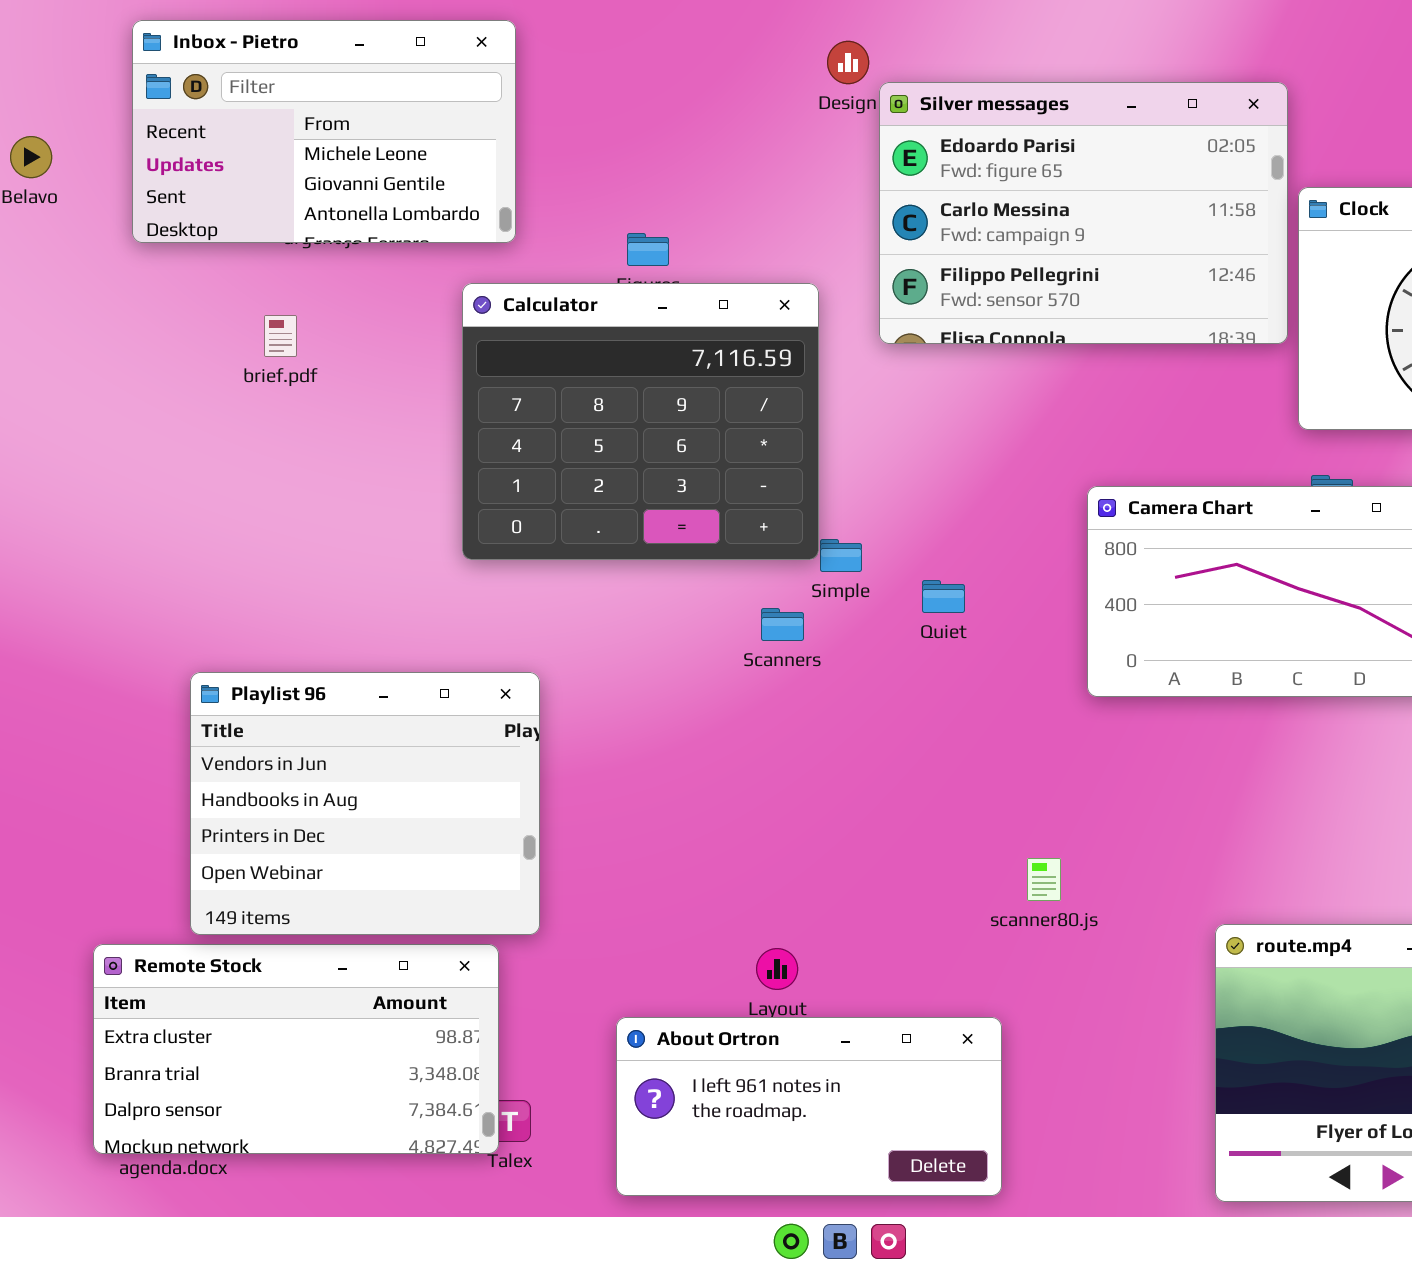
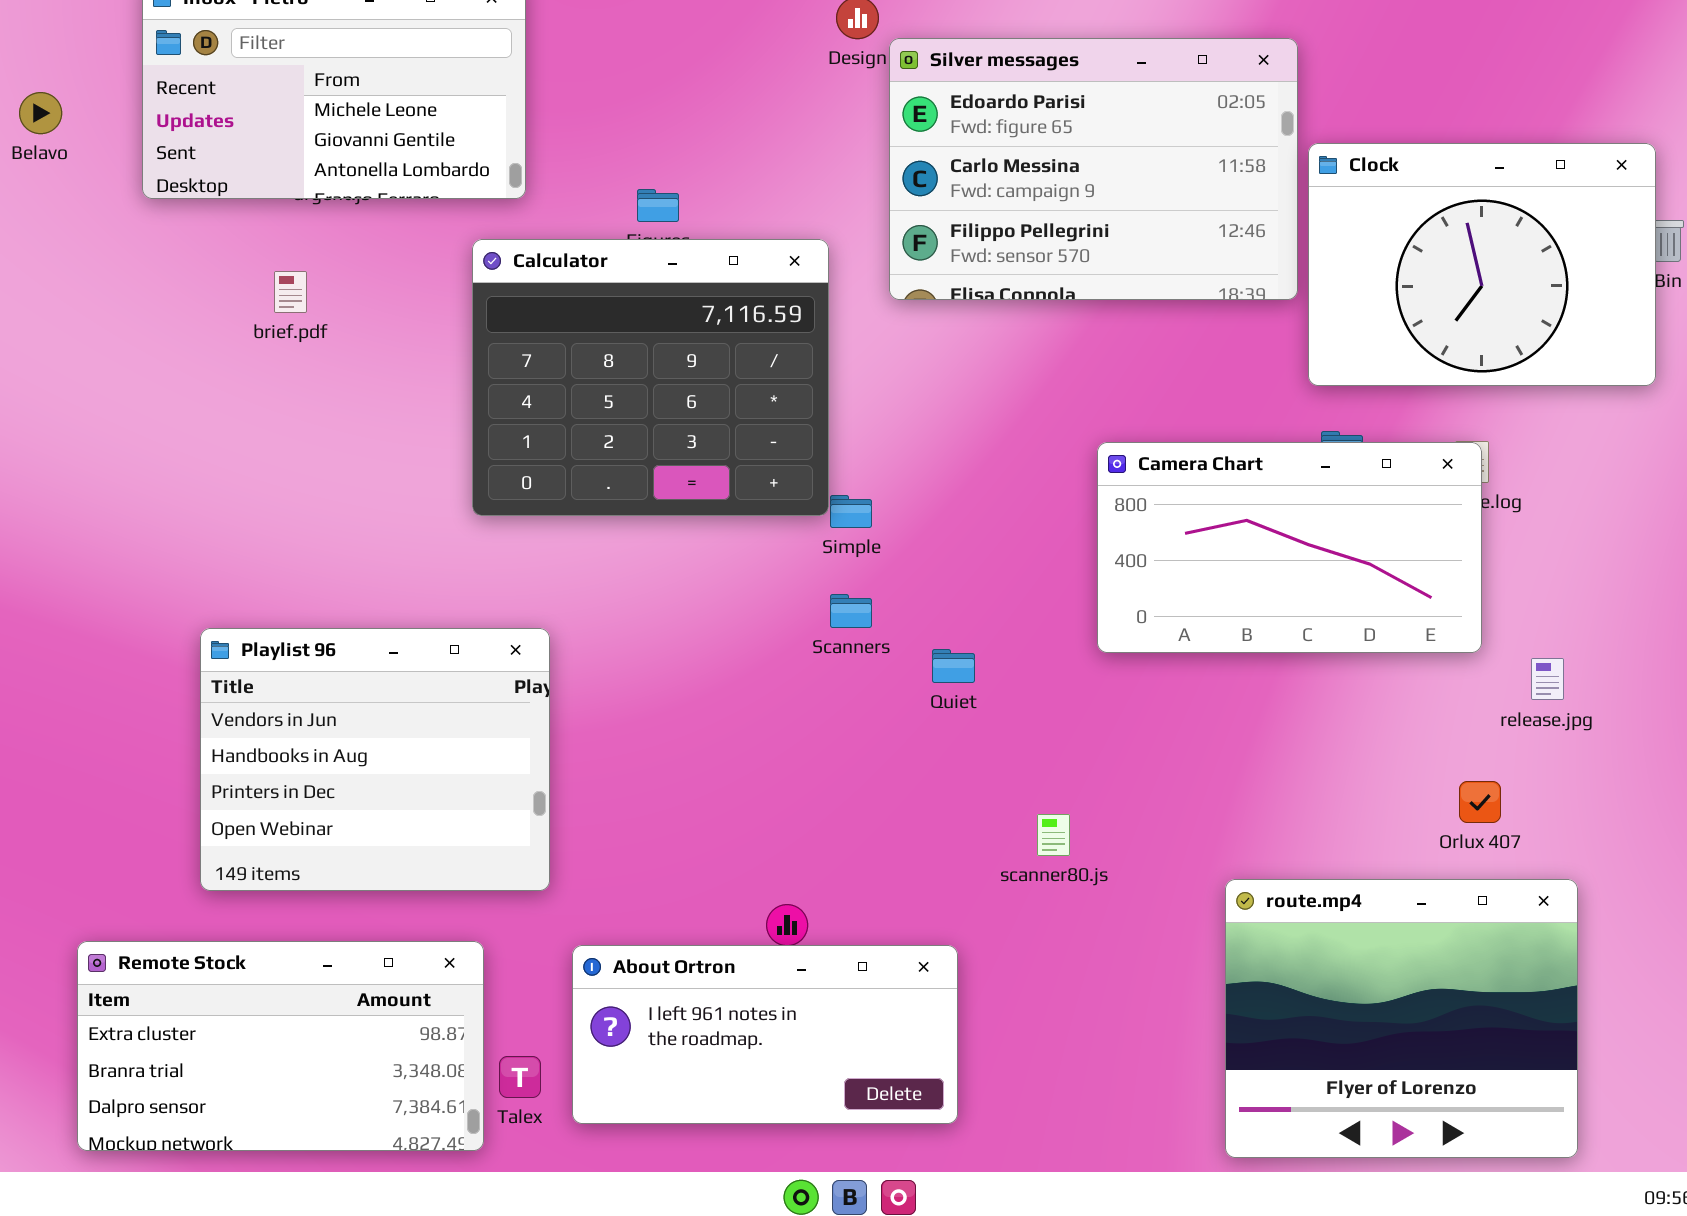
Quiet: [922,580,965,613] -> [932,649,975,683], moved
Scanners: [761,608,804,641] -> [830,594,872,628], moved
Remote Stock: [93,944,499,1154] -> [77,941,484,1151], moved
About Ortron: [616,1017,1002,1196] -> [572,945,958,1124], moved

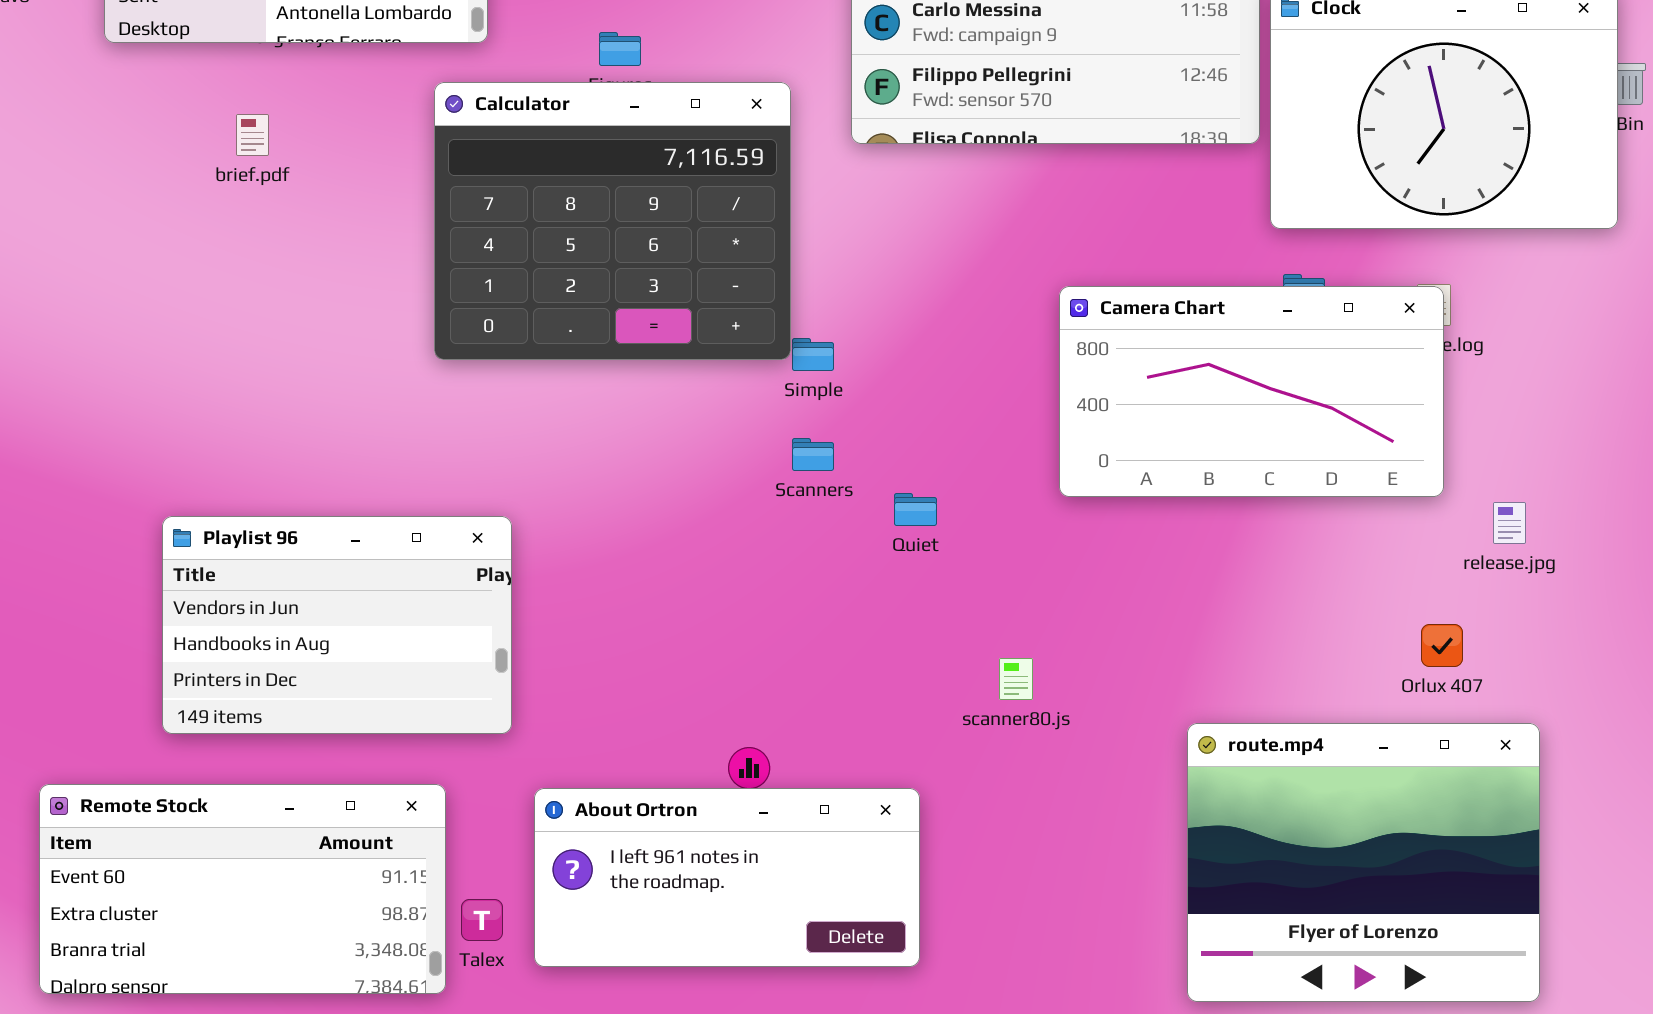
Playlist 96: [200,628,550,891] -> [162,516,512,734], resized
Remote Stock: [77,941,484,1151] -> [39,784,446,994], scrolled up 1 row

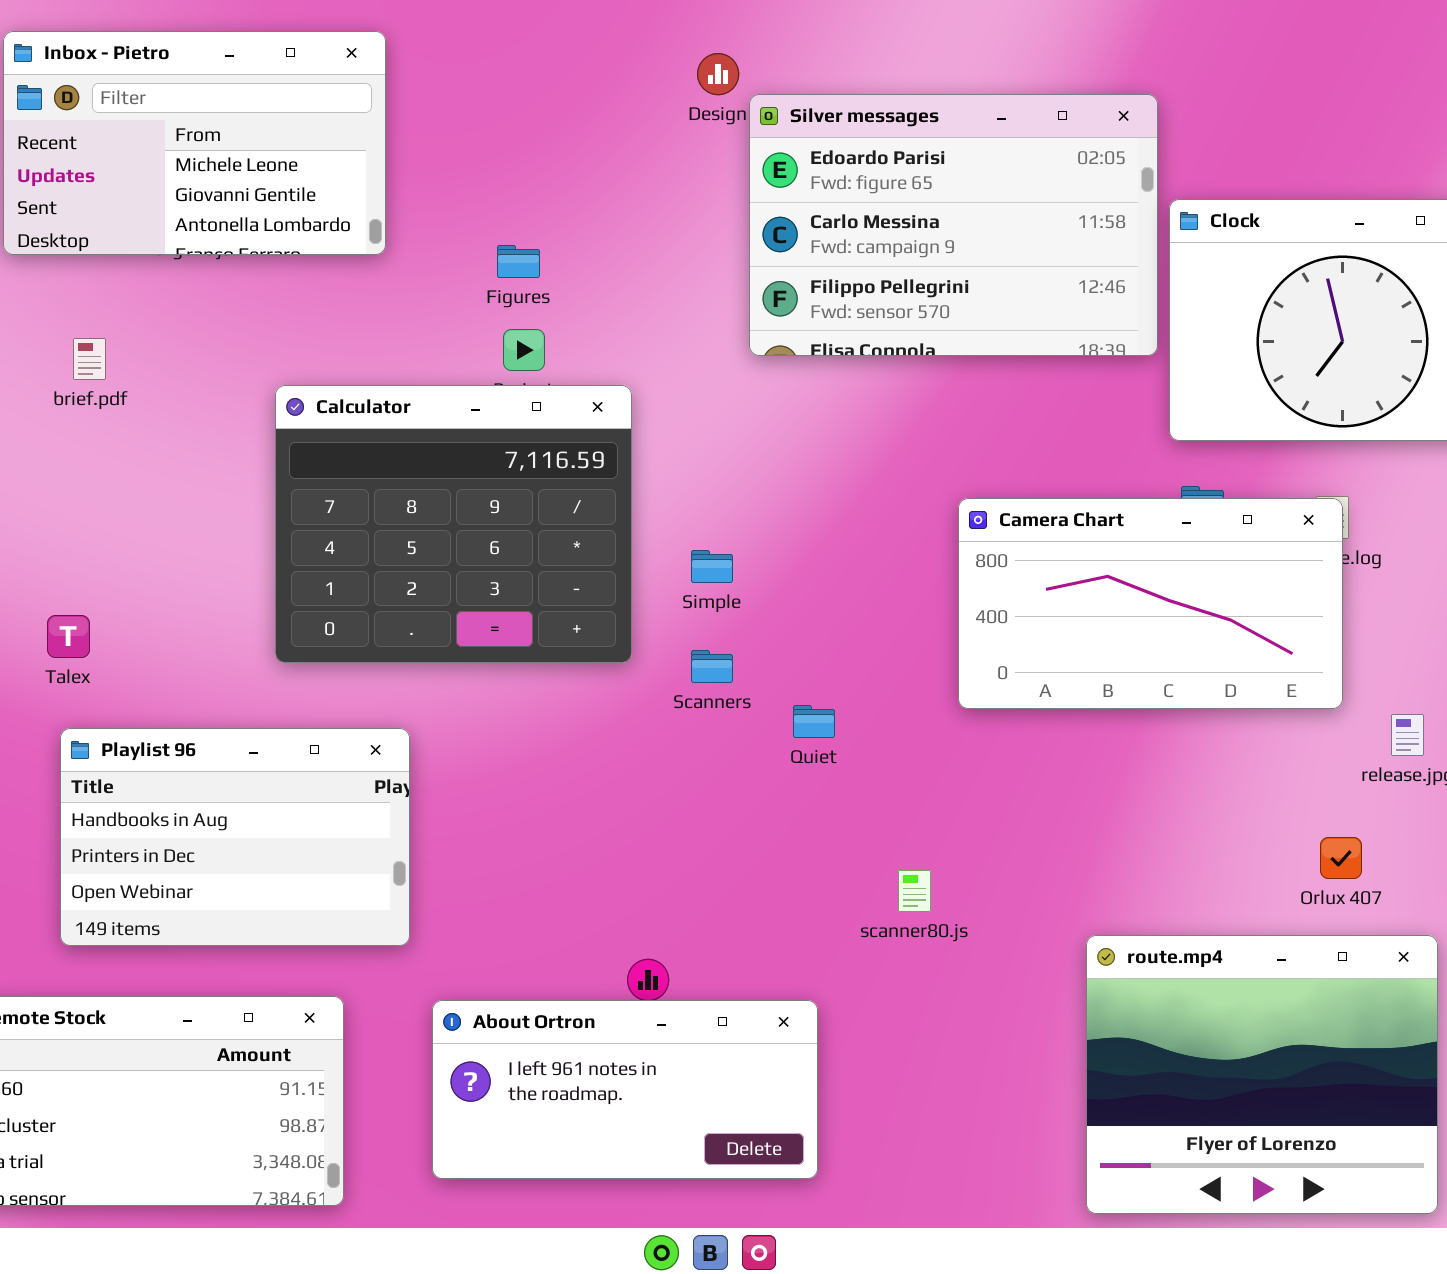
Calculator: [434,82,791,360] -> [275,385,632,663], moved
brief.pdf: [236,114,269,156] -> [73,338,106,380], moved
Playlist 96: [162,516,512,734] -> [60,728,410,946], scrolled down 1 row
Talex: [461,899,503,941] -> [47,615,90,658], moved

